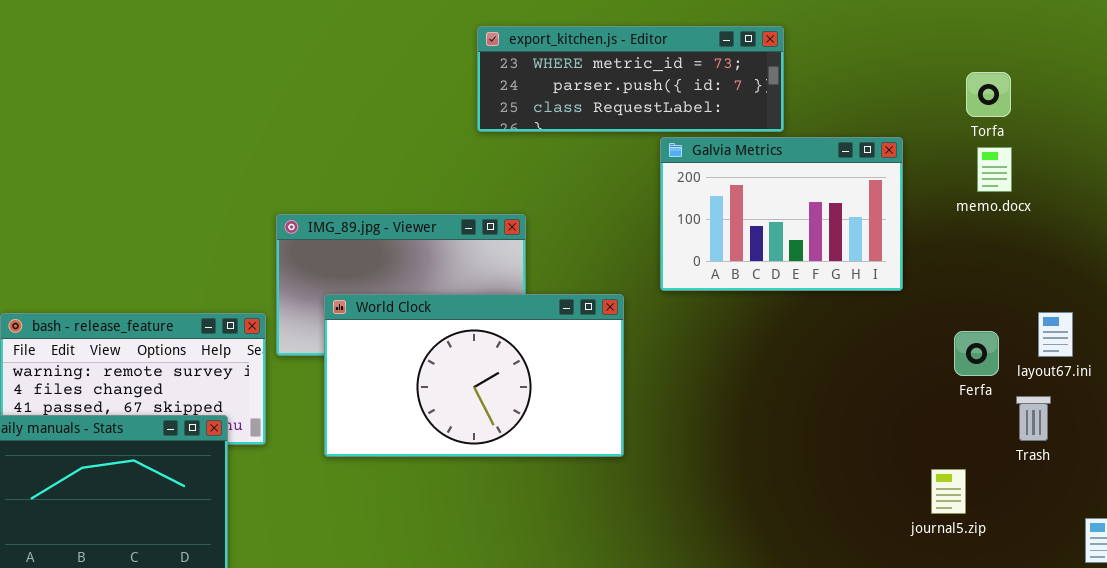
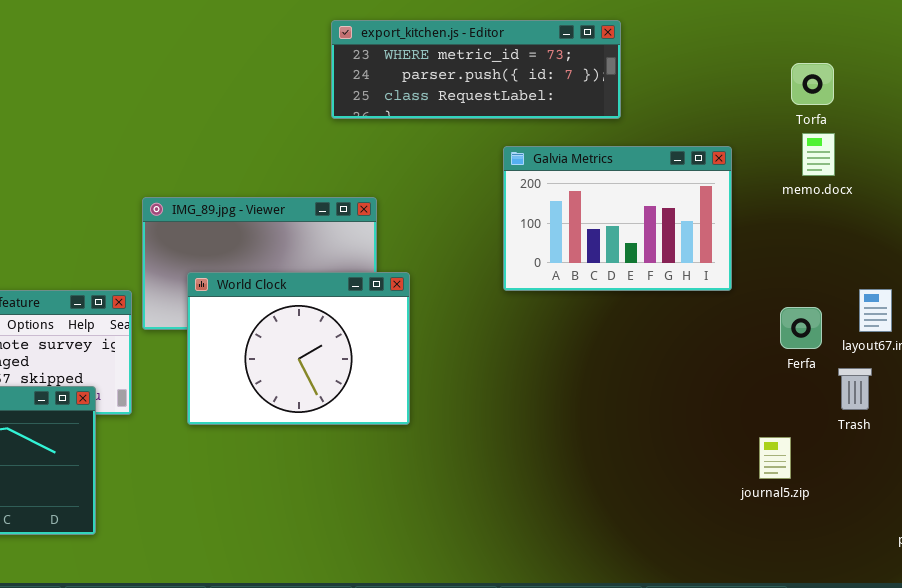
Galvia Metrics: [660,137,903,291] -> [503,146,732,291], moved
World Clock: [324,294,624,457] -> [187,272,410,425], resized

